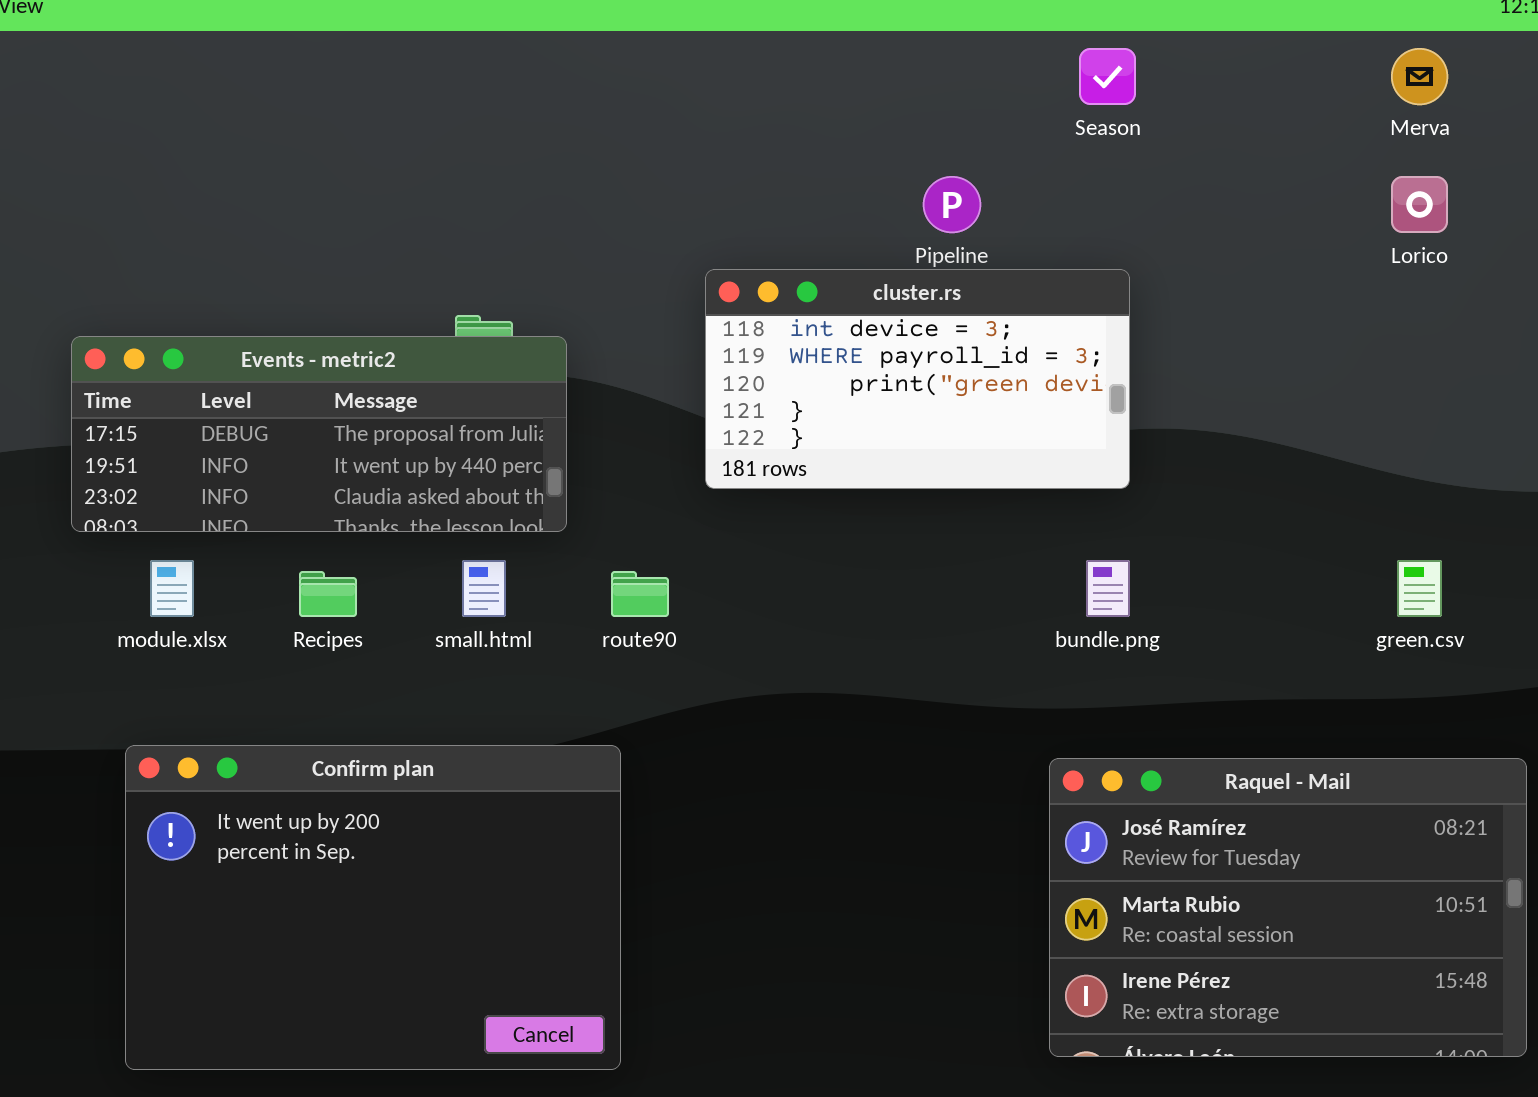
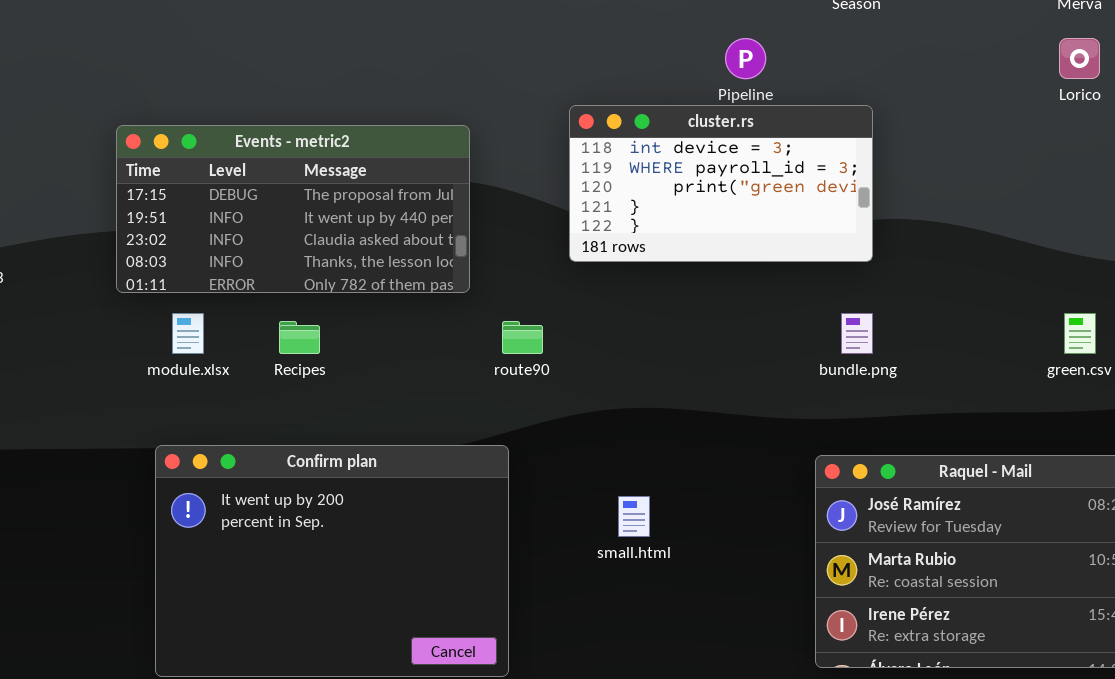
Events - metric2: [71,336,567,532] -> [116,125,470,293], resized
small.html: [462,560,506,617] -> [618,496,650,537], moved

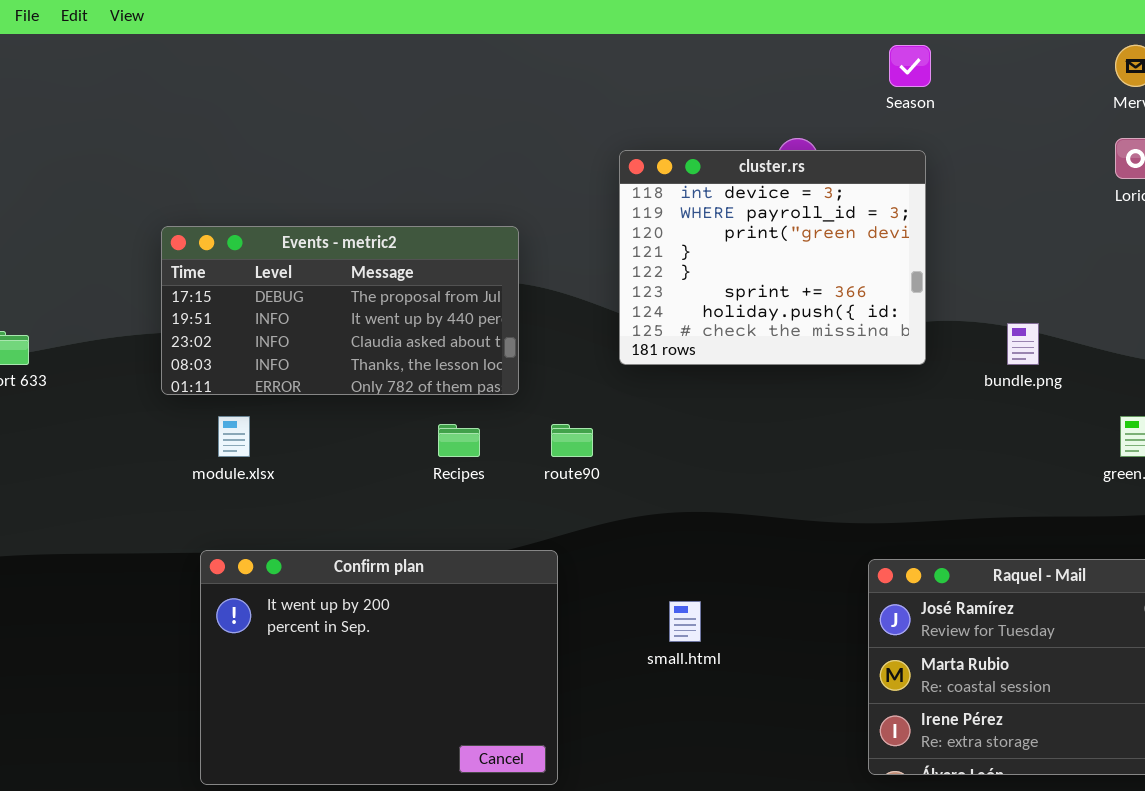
cluster.rs: [569,105,873,262] -> [619,150,926,365], resized
bundle.png: [841,313,873,354] -> [1007,323,1039,365], moved
Recipes: [279,321,320,354] -> [438,424,480,457], moved

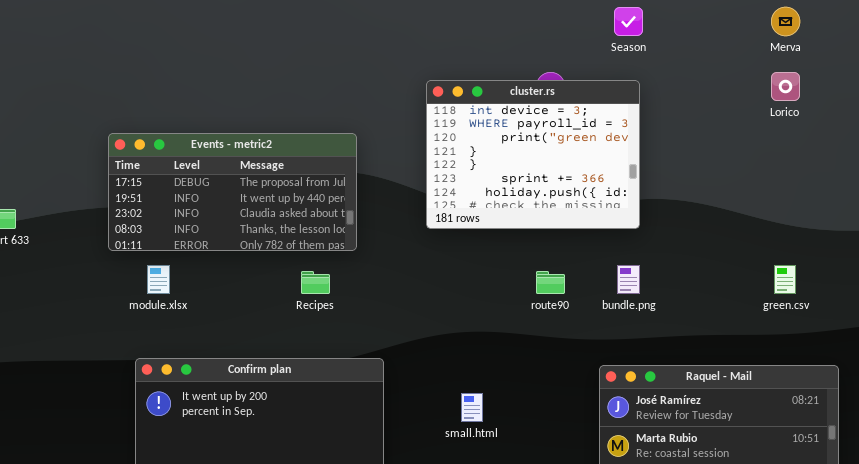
bundle.png: [1007,323,1039,365] -> [617,265,640,294], moved
route90: [551,424,593,457] -> [536,271,565,294], moved

